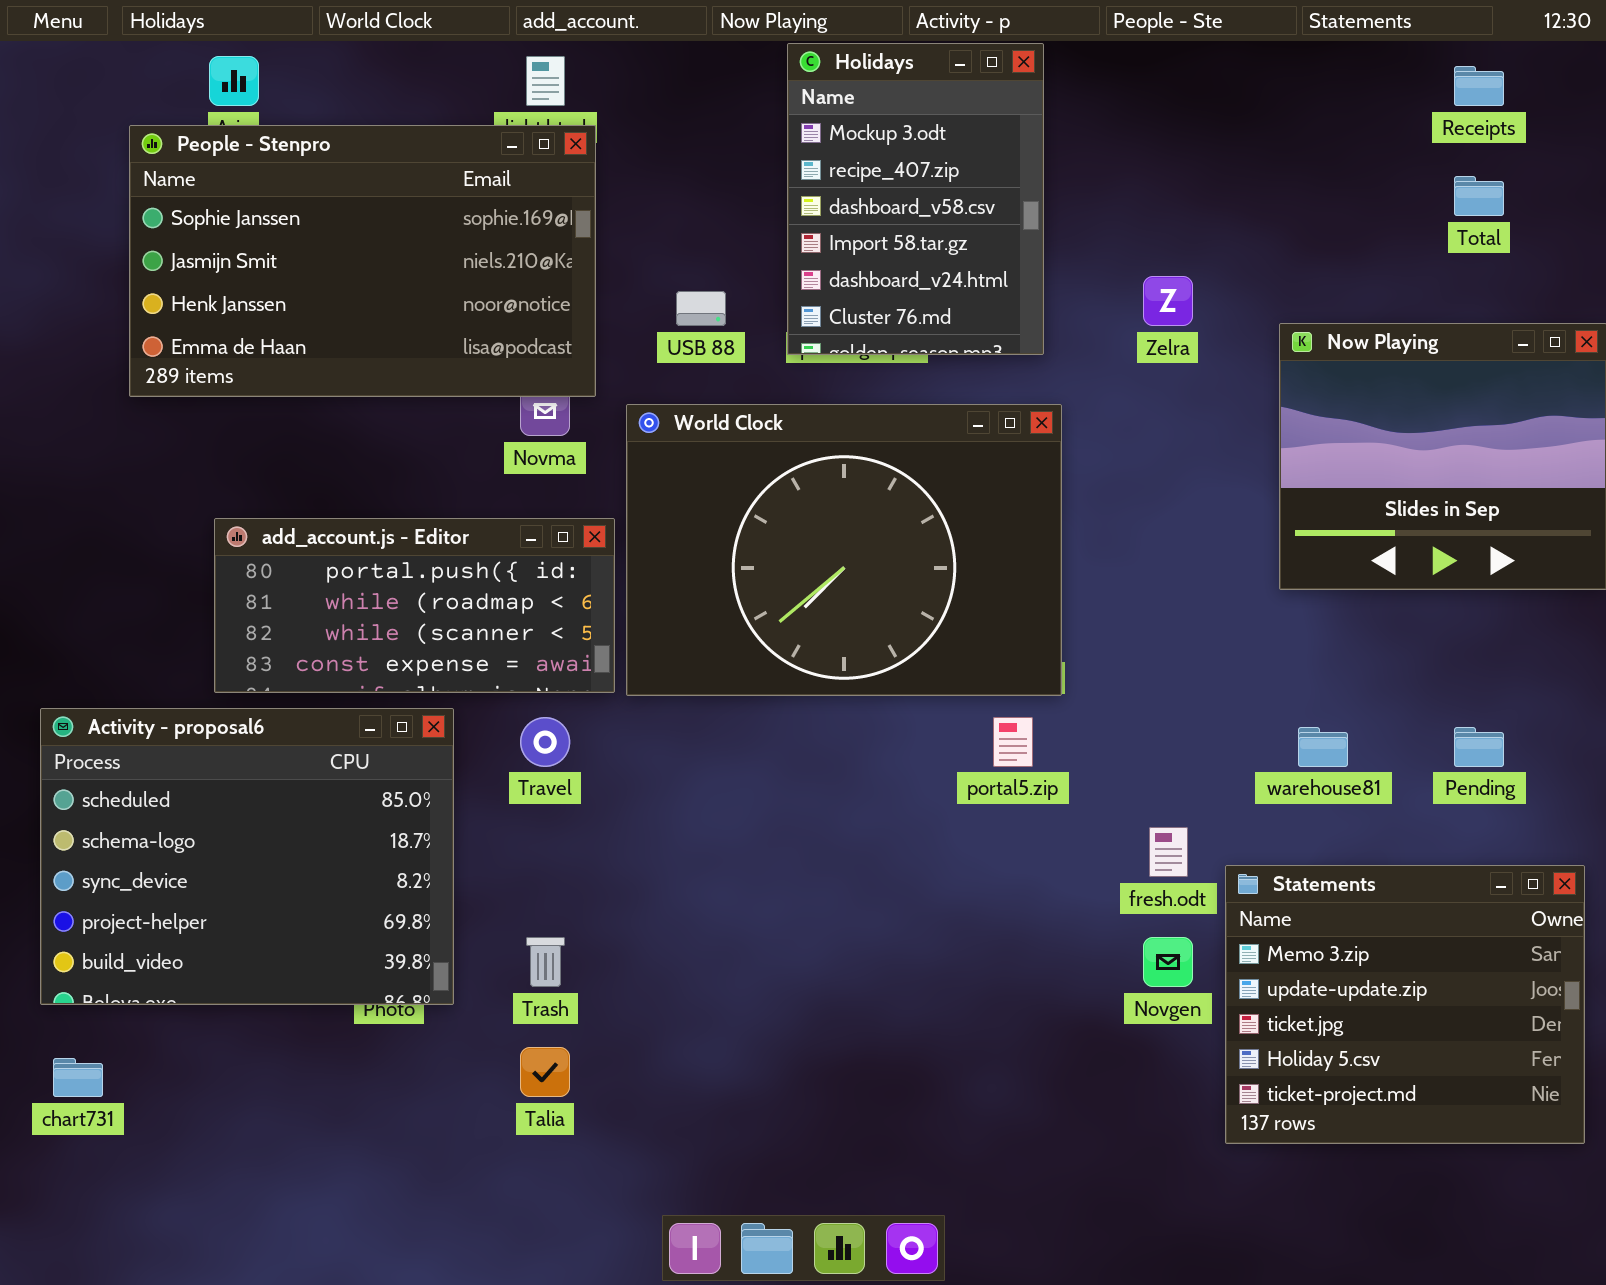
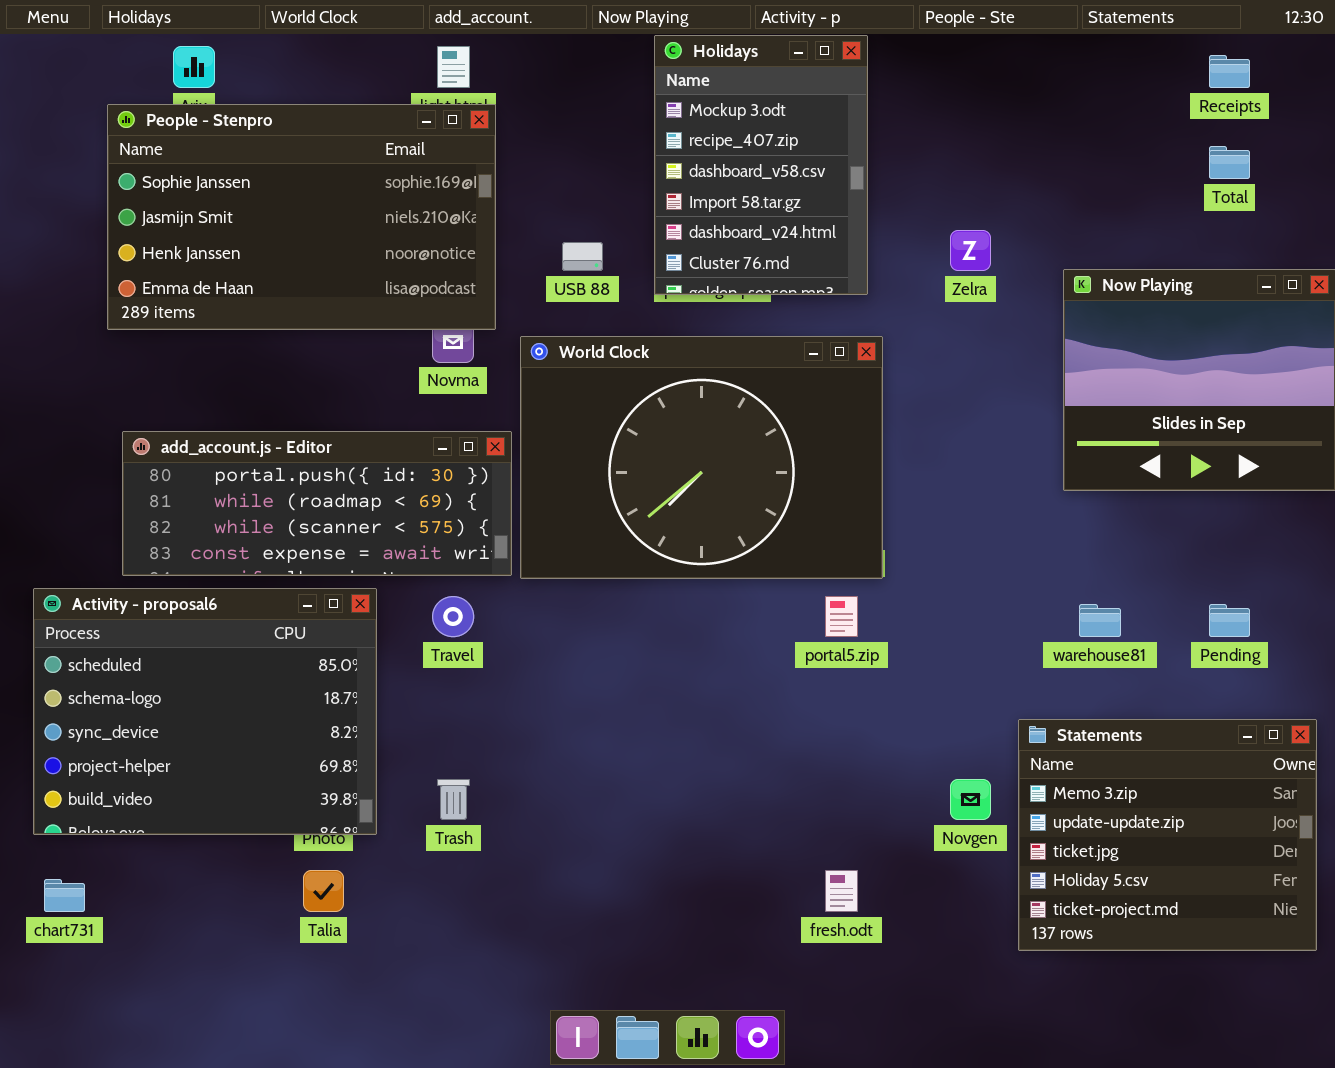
add_account.js - Editor: [214,518,615,693] -> [122,431,512,576], resized
fresh.odt: [1149,827,1188,877] -> [825,870,858,912], moved
Talia: [520,1047,570,1097] -> [303,870,344,912], moved

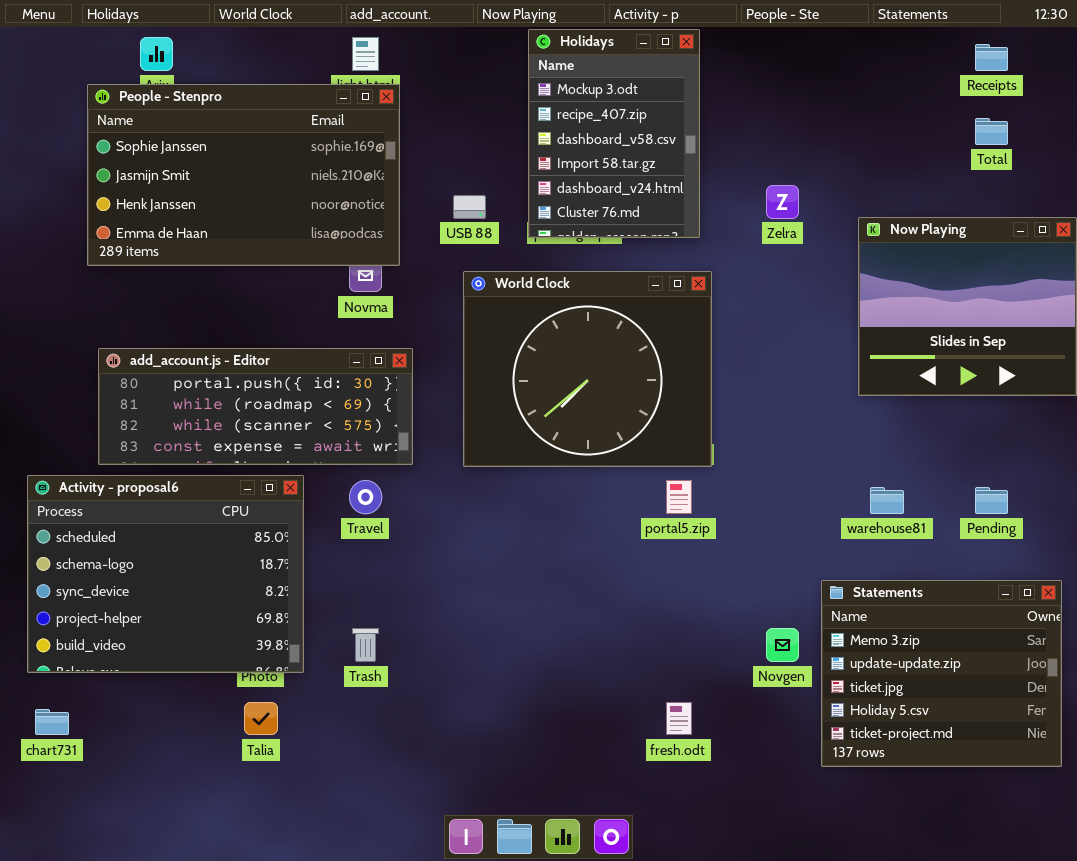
World Clock: [520,336,883,579] -> [463,271,712,467], resized

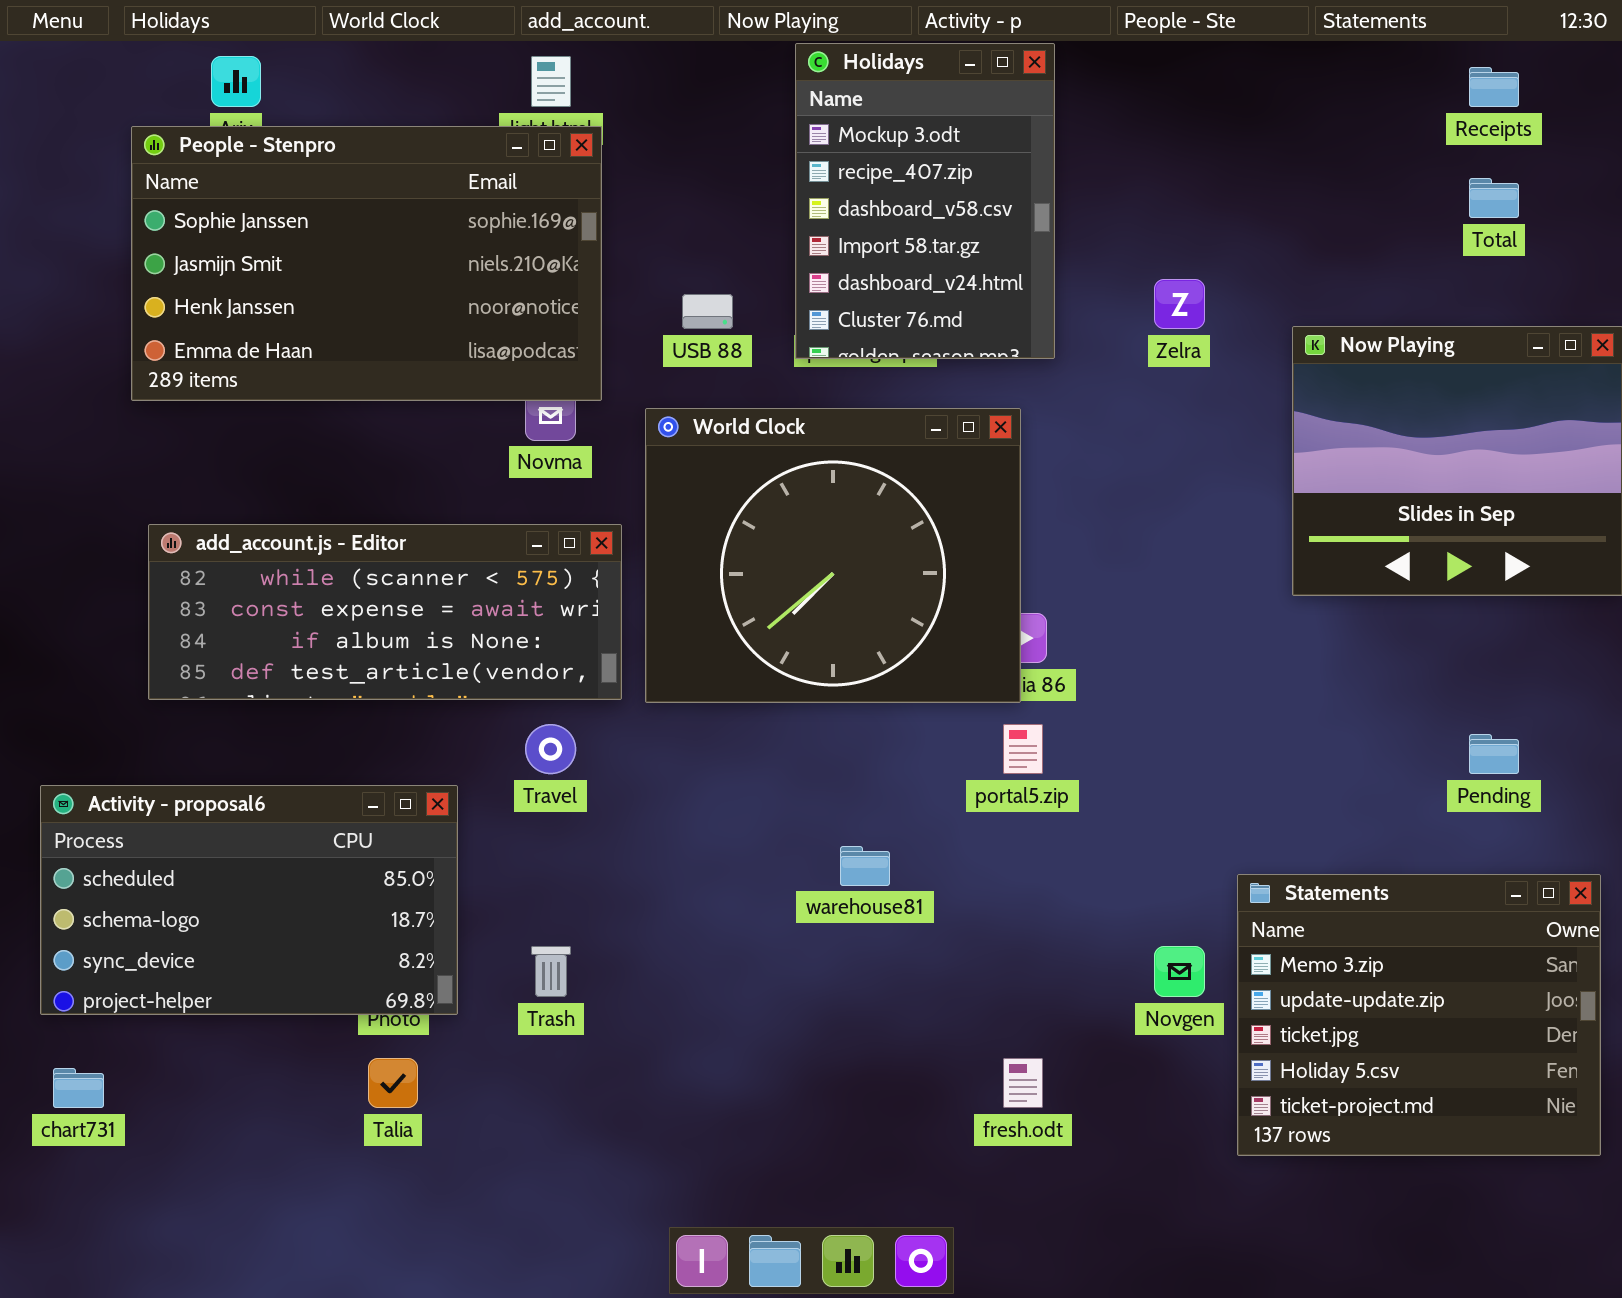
World Clock: [463,271,712,467] -> [645,408,1021,703], moved
add_account.js - Editor: [98,348,413,465] -> [148,524,622,700], scrolled down 2 rows
Activity - proposal6: [27,475,304,673] -> [40,785,458,1015], resized
warehouse81: [870,487,904,514] -> [840,846,890,886], moved

